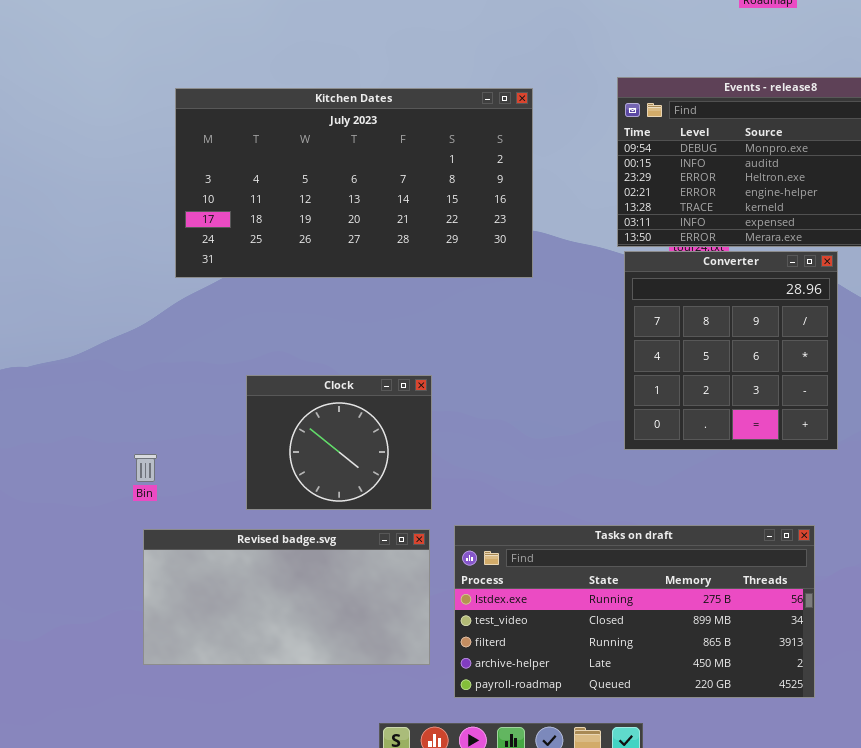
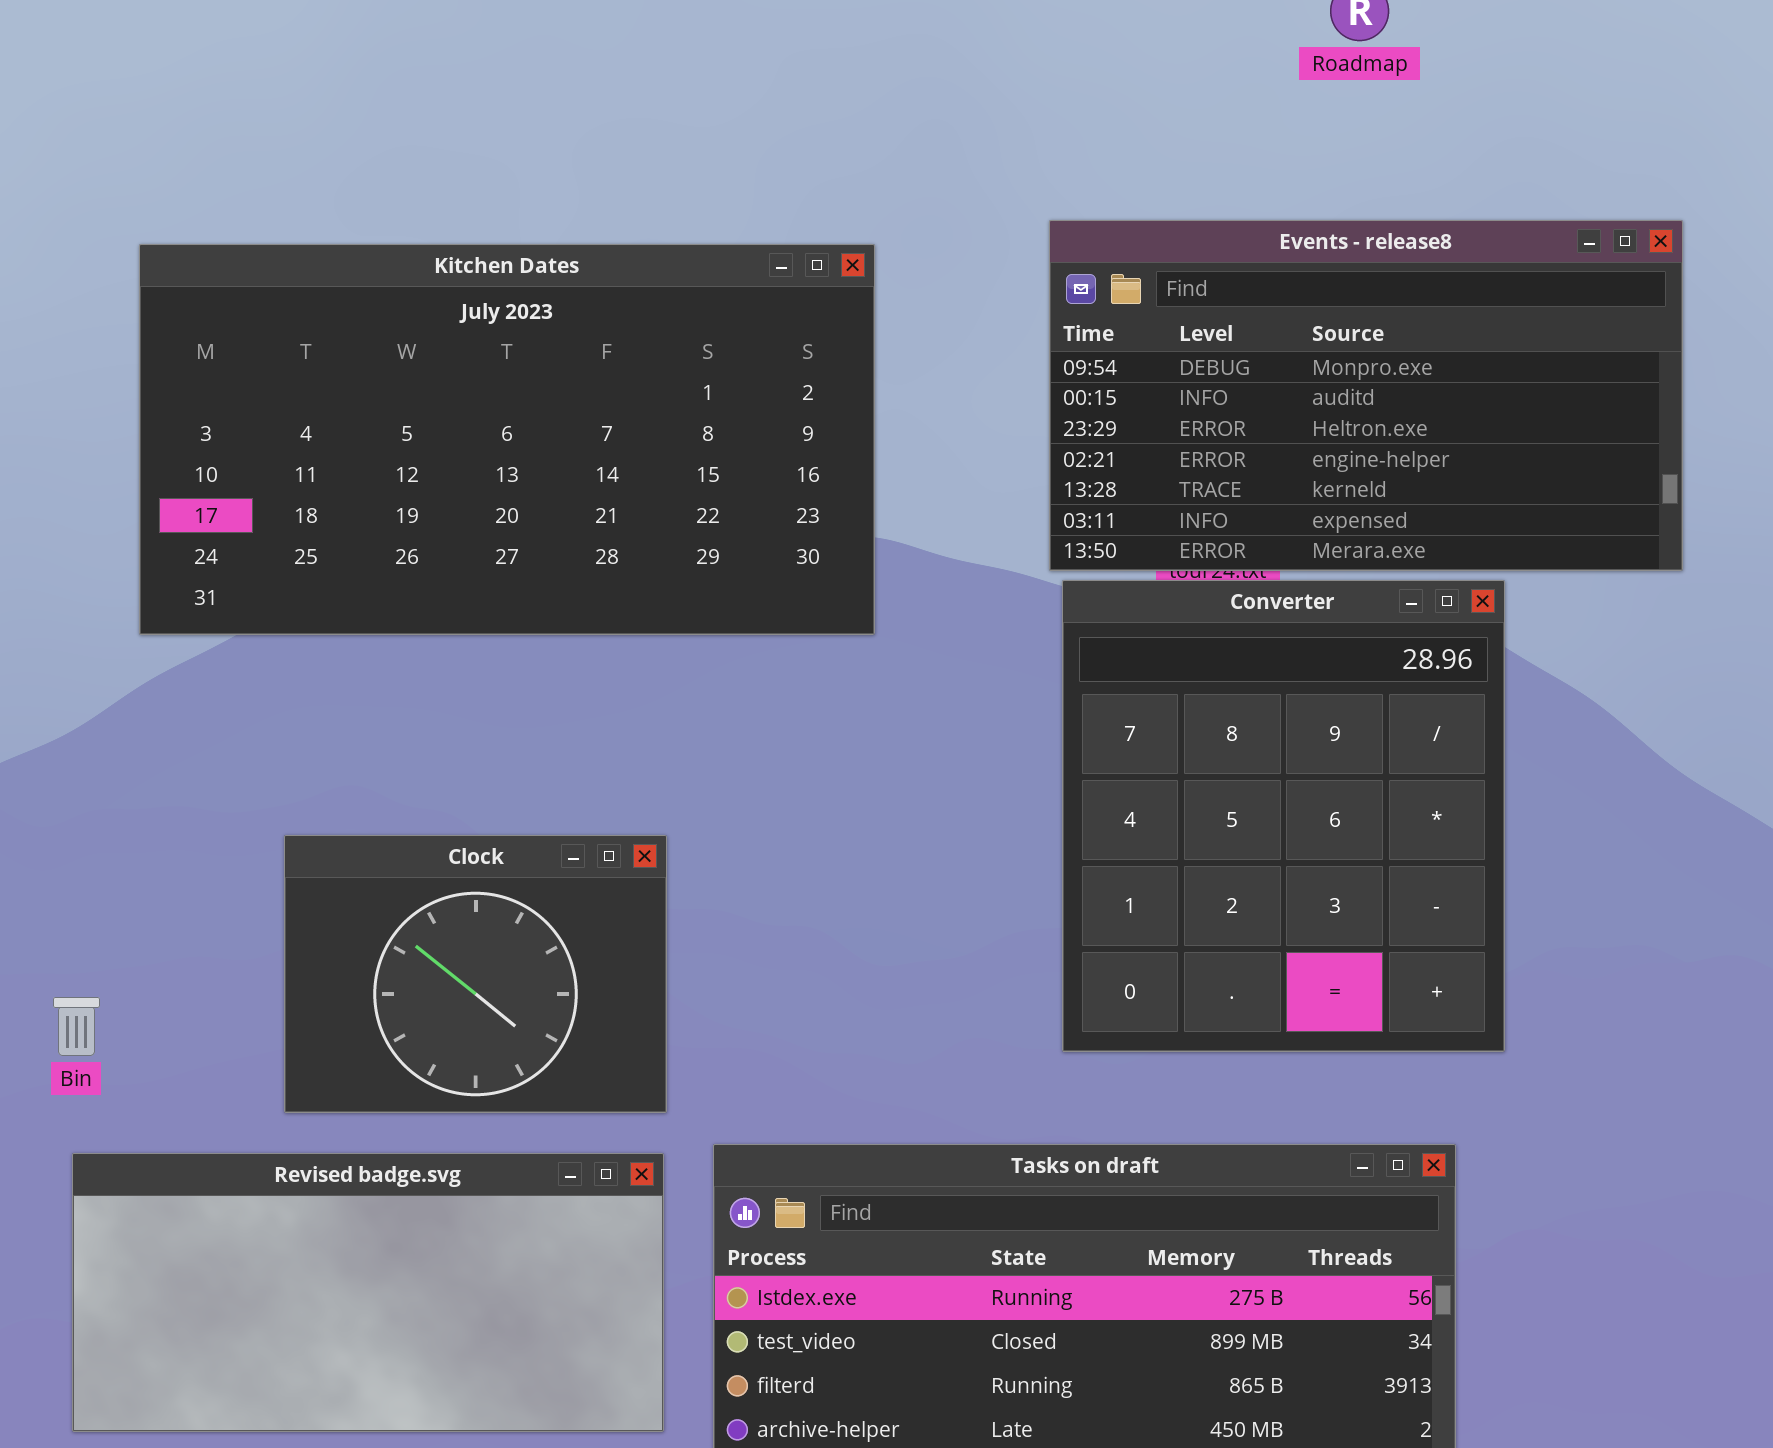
Converter: [624,251,838,450] -> [1062,580,1505,1052], resized

